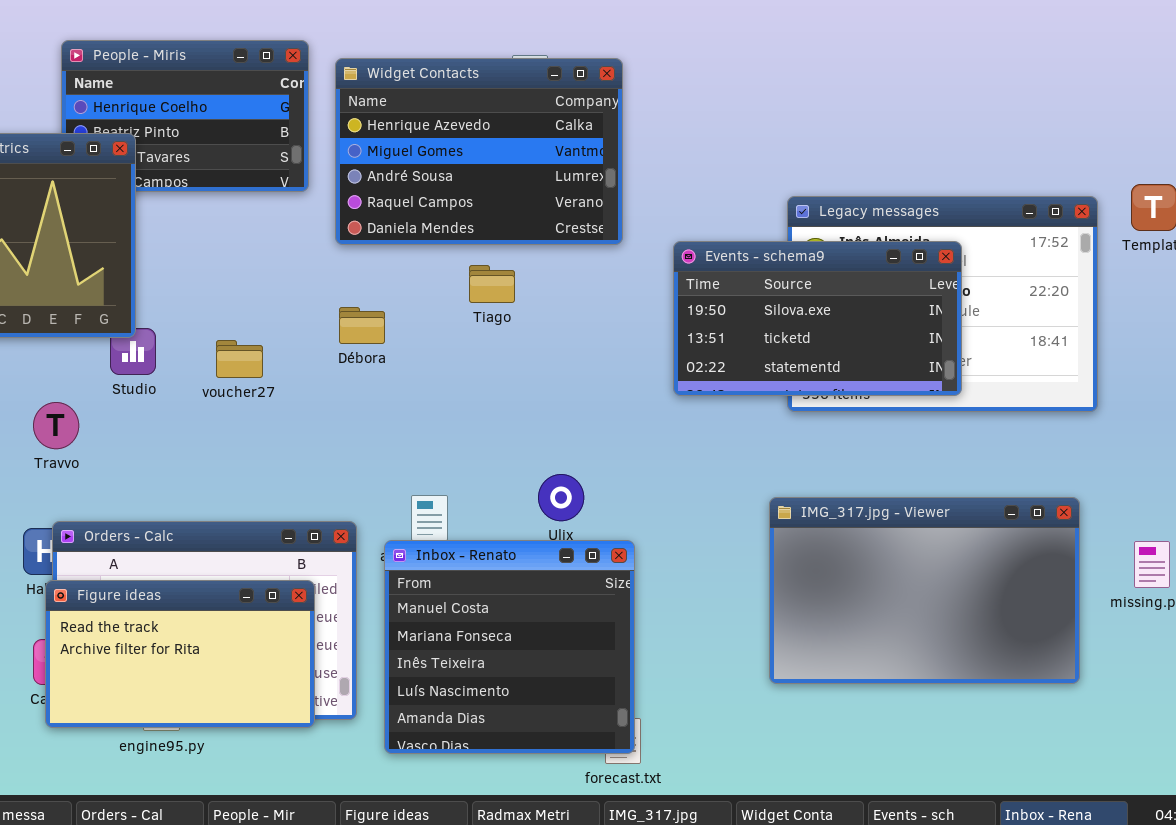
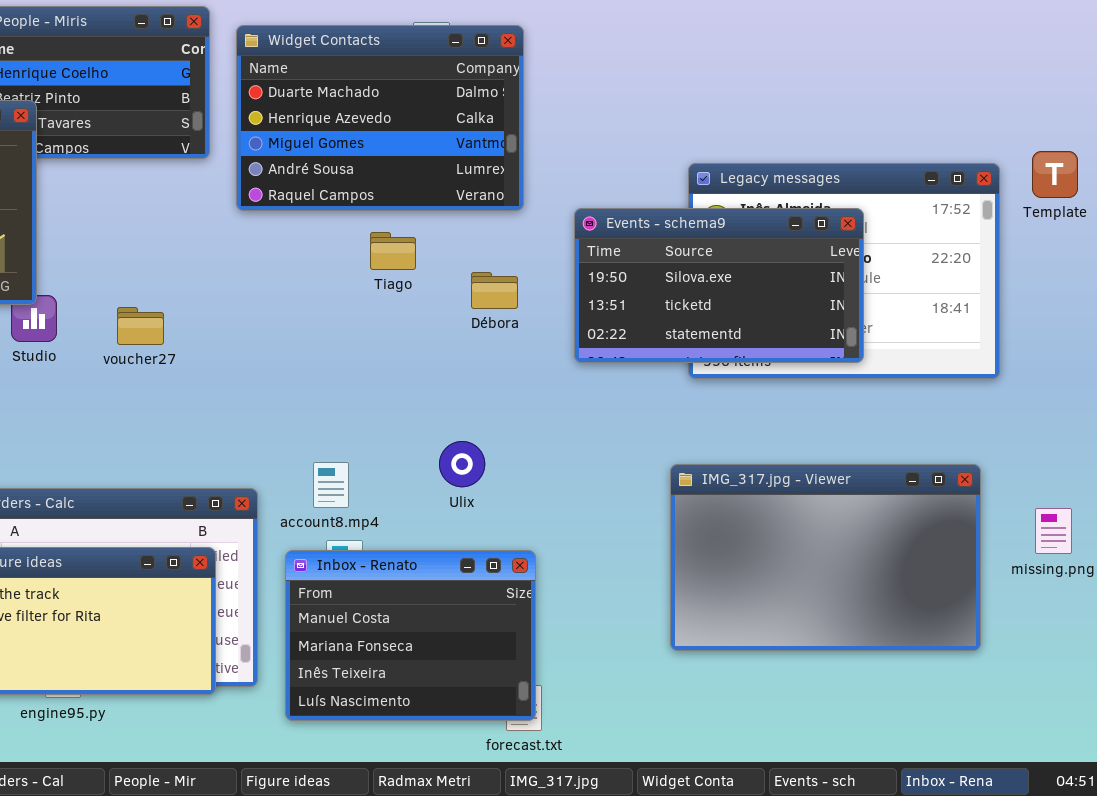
Widget Contacts: [335,58,623,245] -> [236,25,524,211], scrolled up 1 row
Débora: [339,307,385,344] -> [471,272,518,309], moved
Inbox - Renato: [384,540,635,754] -> [285,550,536,721], resized

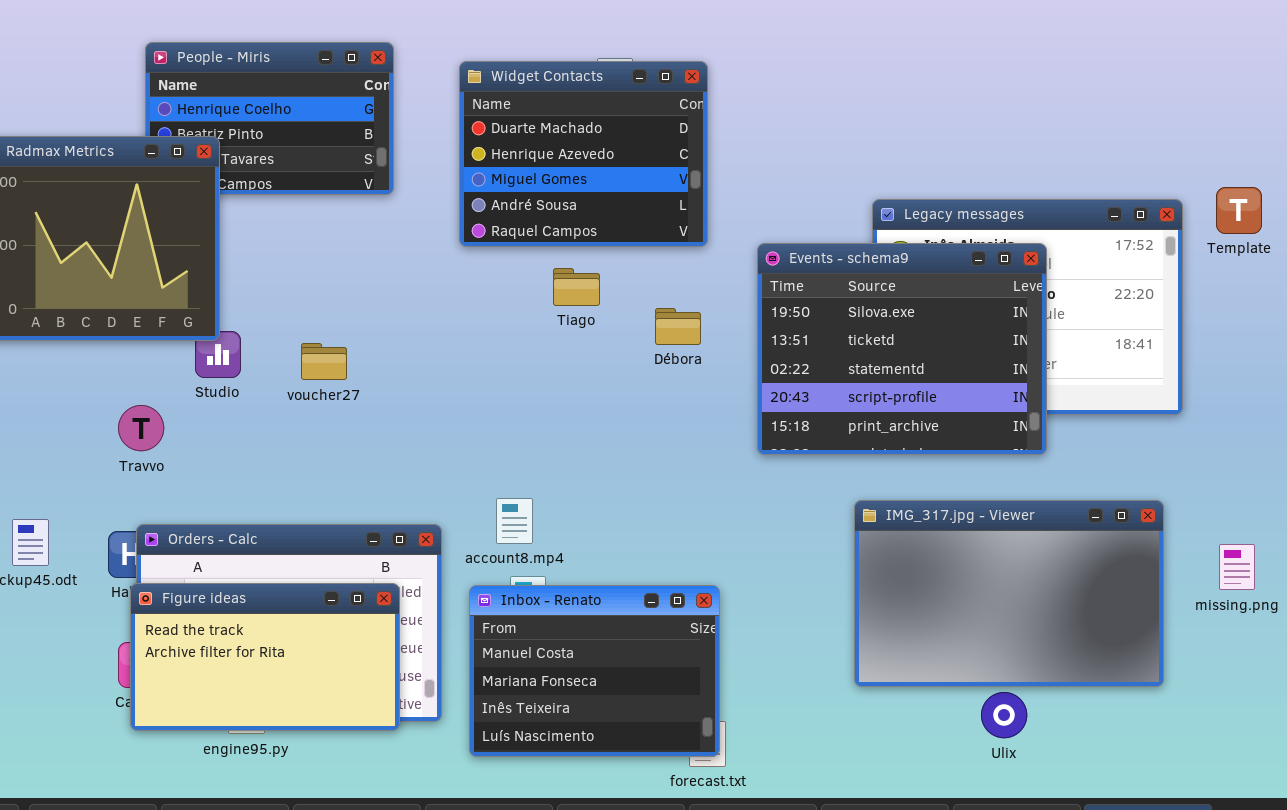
Widget Contacts: [236,25,524,211] -> [459,61,708,247], resized
Events - schema9: [574,208,864,363] -> [757,243,1047,455], resized
Ulix: [439,441,485,487] -> [981,692,1027,738], moved

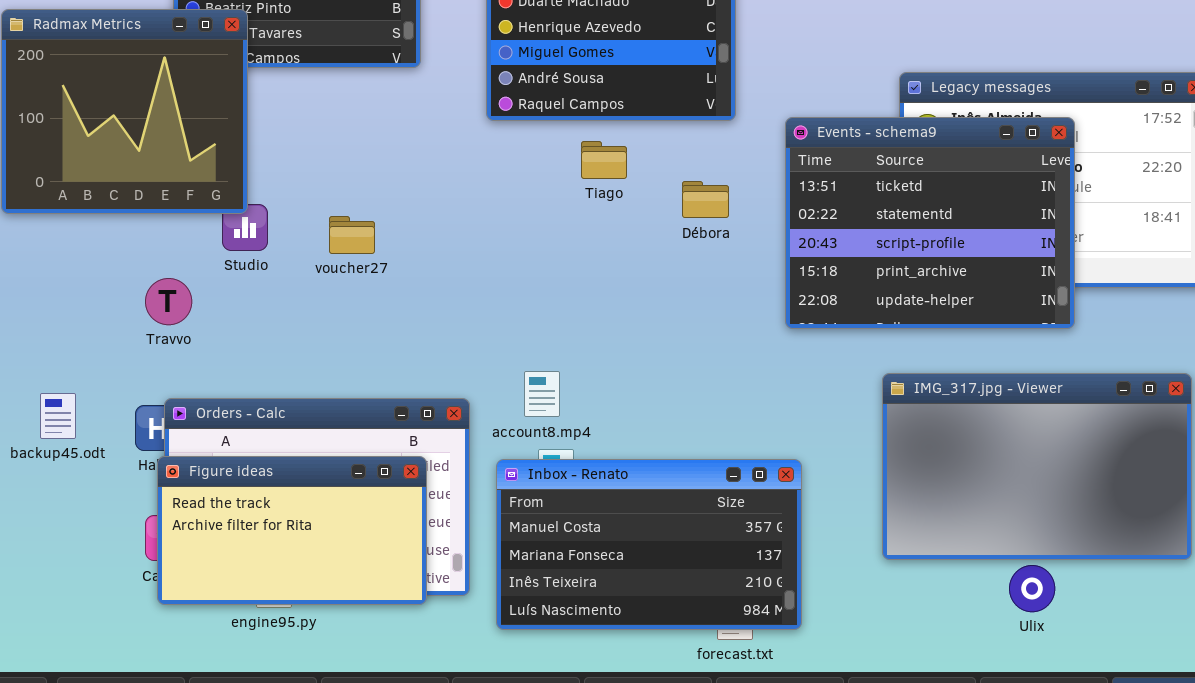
Events - schema9: [757,243,1047,455] -> [785,117,1075,329], scrolled down 1 row
Inbox - Renato: [469,585,720,757] -> [496,459,802,630], resized

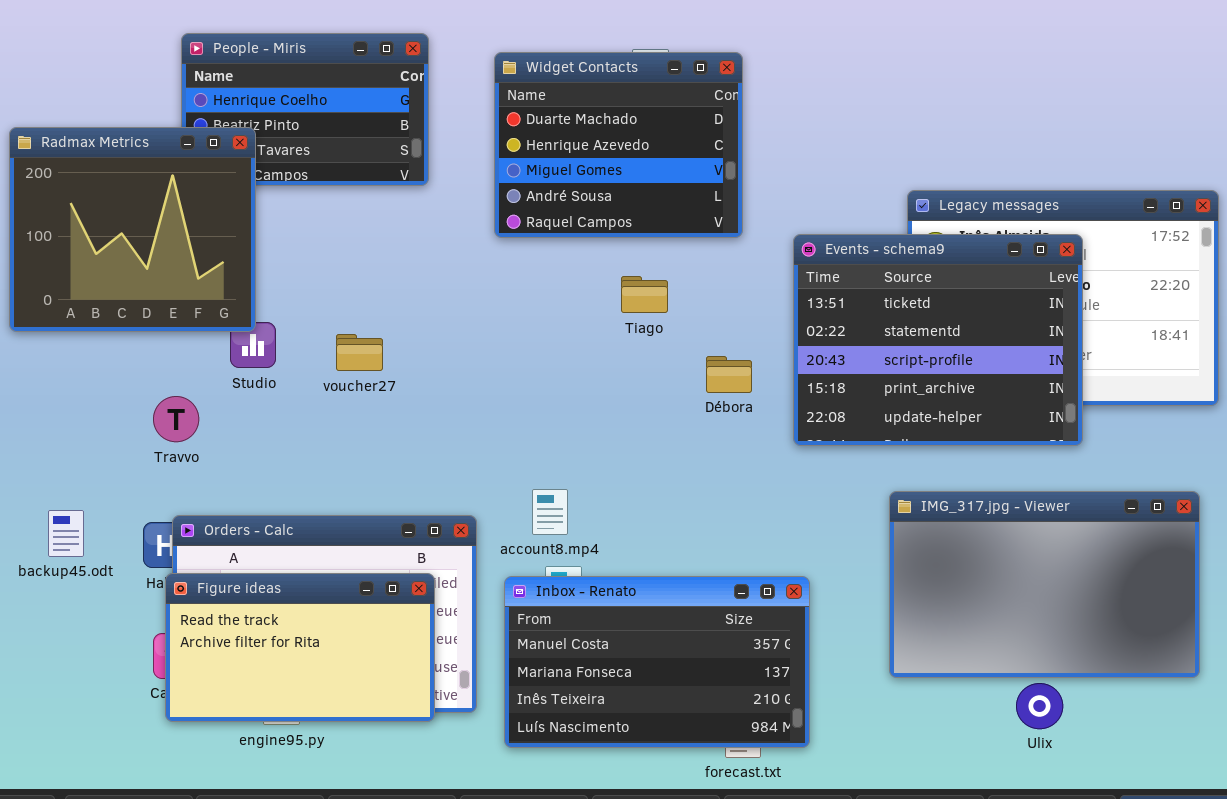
Tiago: [581,141,627,179] -> [621,276,668,313], moved
Débora: [682,181,729,218] -> [706,356,752,393], moved

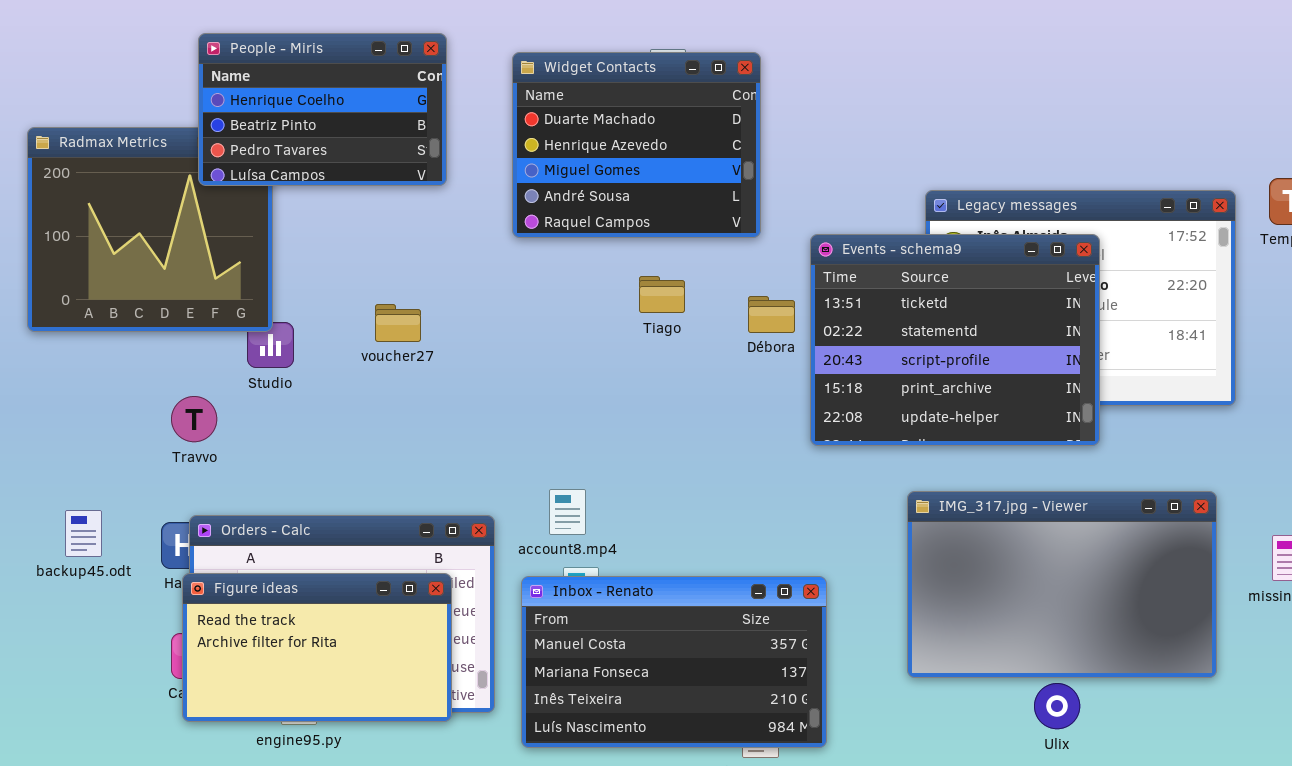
People - Miris: [181,33,429,186] -> [198,33,447,186], raised
voucher27: [336,334,383,371] -> [375,304,421,342], moved
Débora: [706,356,752,393] -> [748,296,795,333], moved

